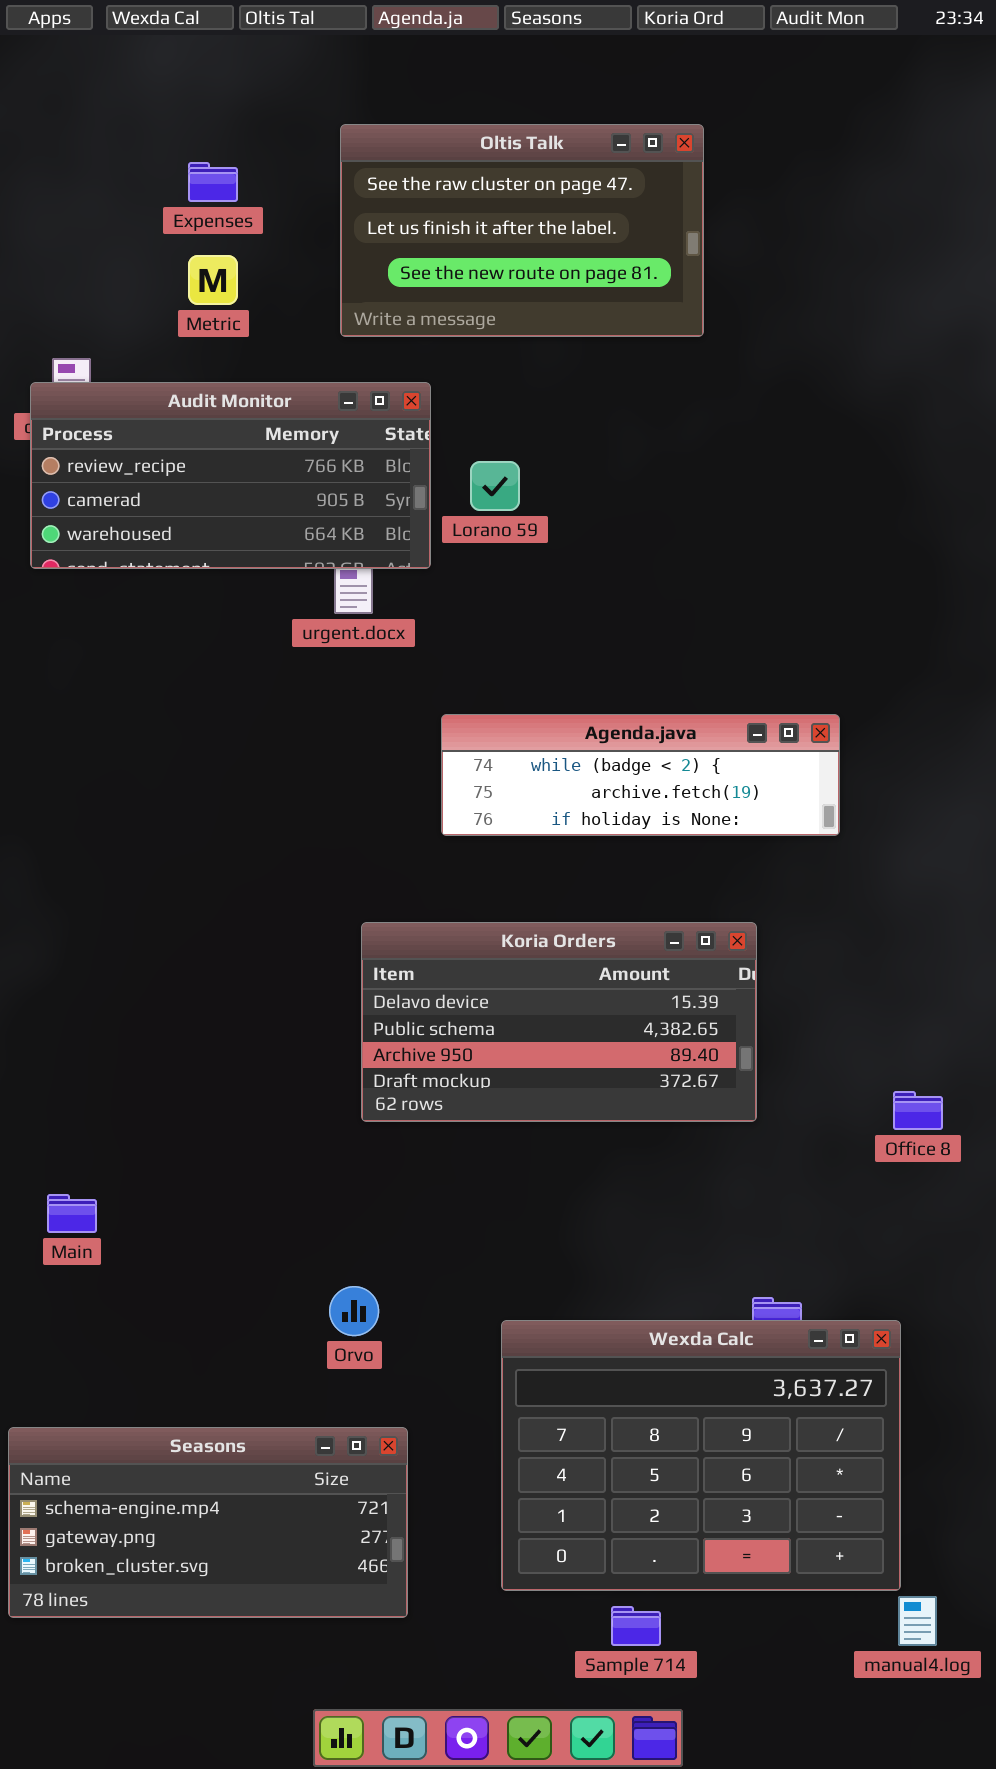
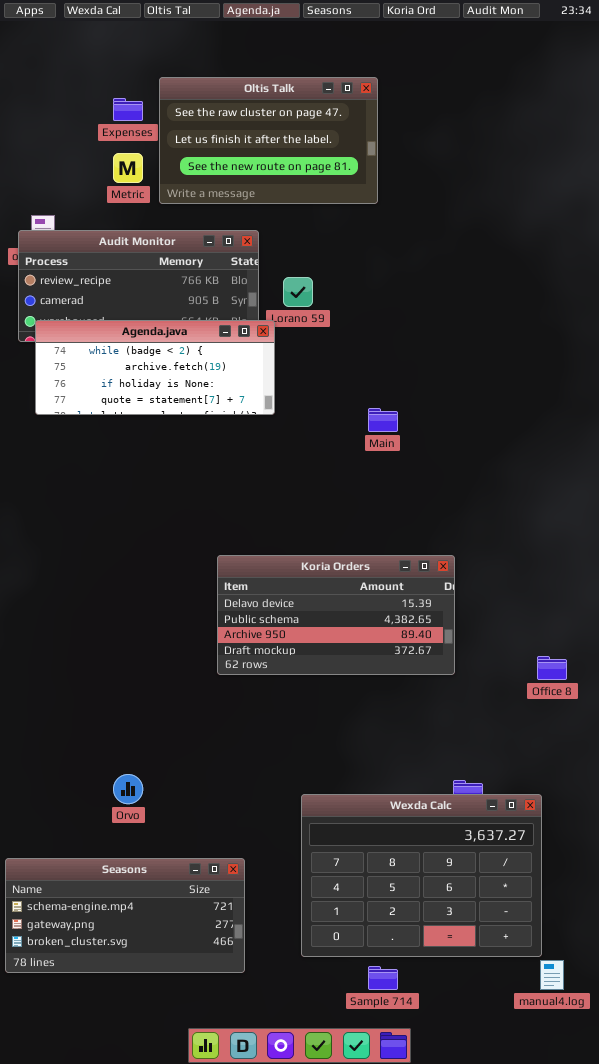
Oltis Talk: [340,124,704,337] -> [159,77,378,204], moved
Agenda.java: [441,714,840,836] -> [35,320,275,415], moved, resized
Main: [47,1194,97,1233] -> [368,408,398,432], moved
Orvo: [329,1286,379,1336] -> [113,774,143,804], moved

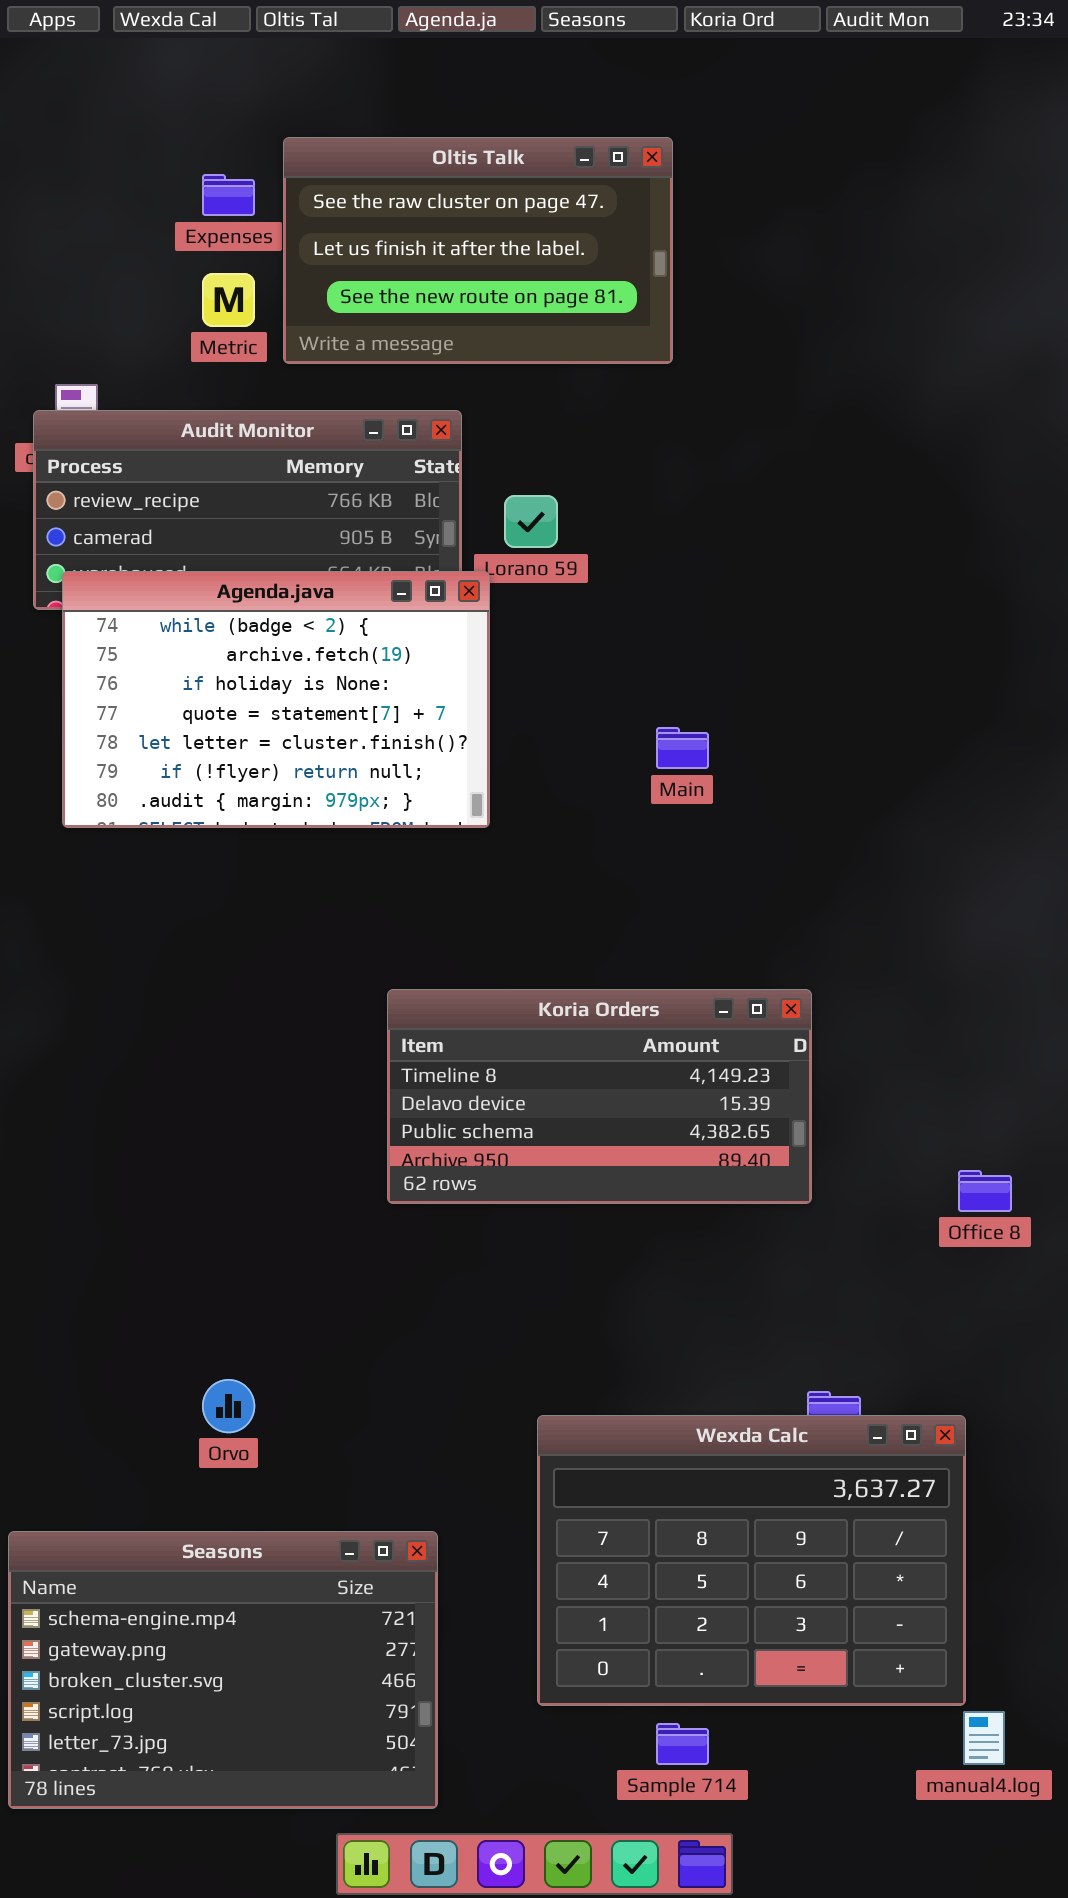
Agenda.java: [35,320,275,415] -> [62,571,490,828], resized
Koria Orders: [217,555,455,675] -> [387,989,812,1204], scrolled up 1 row
Seasons: [5,858,245,973] -> [8,1531,438,1809], resized

